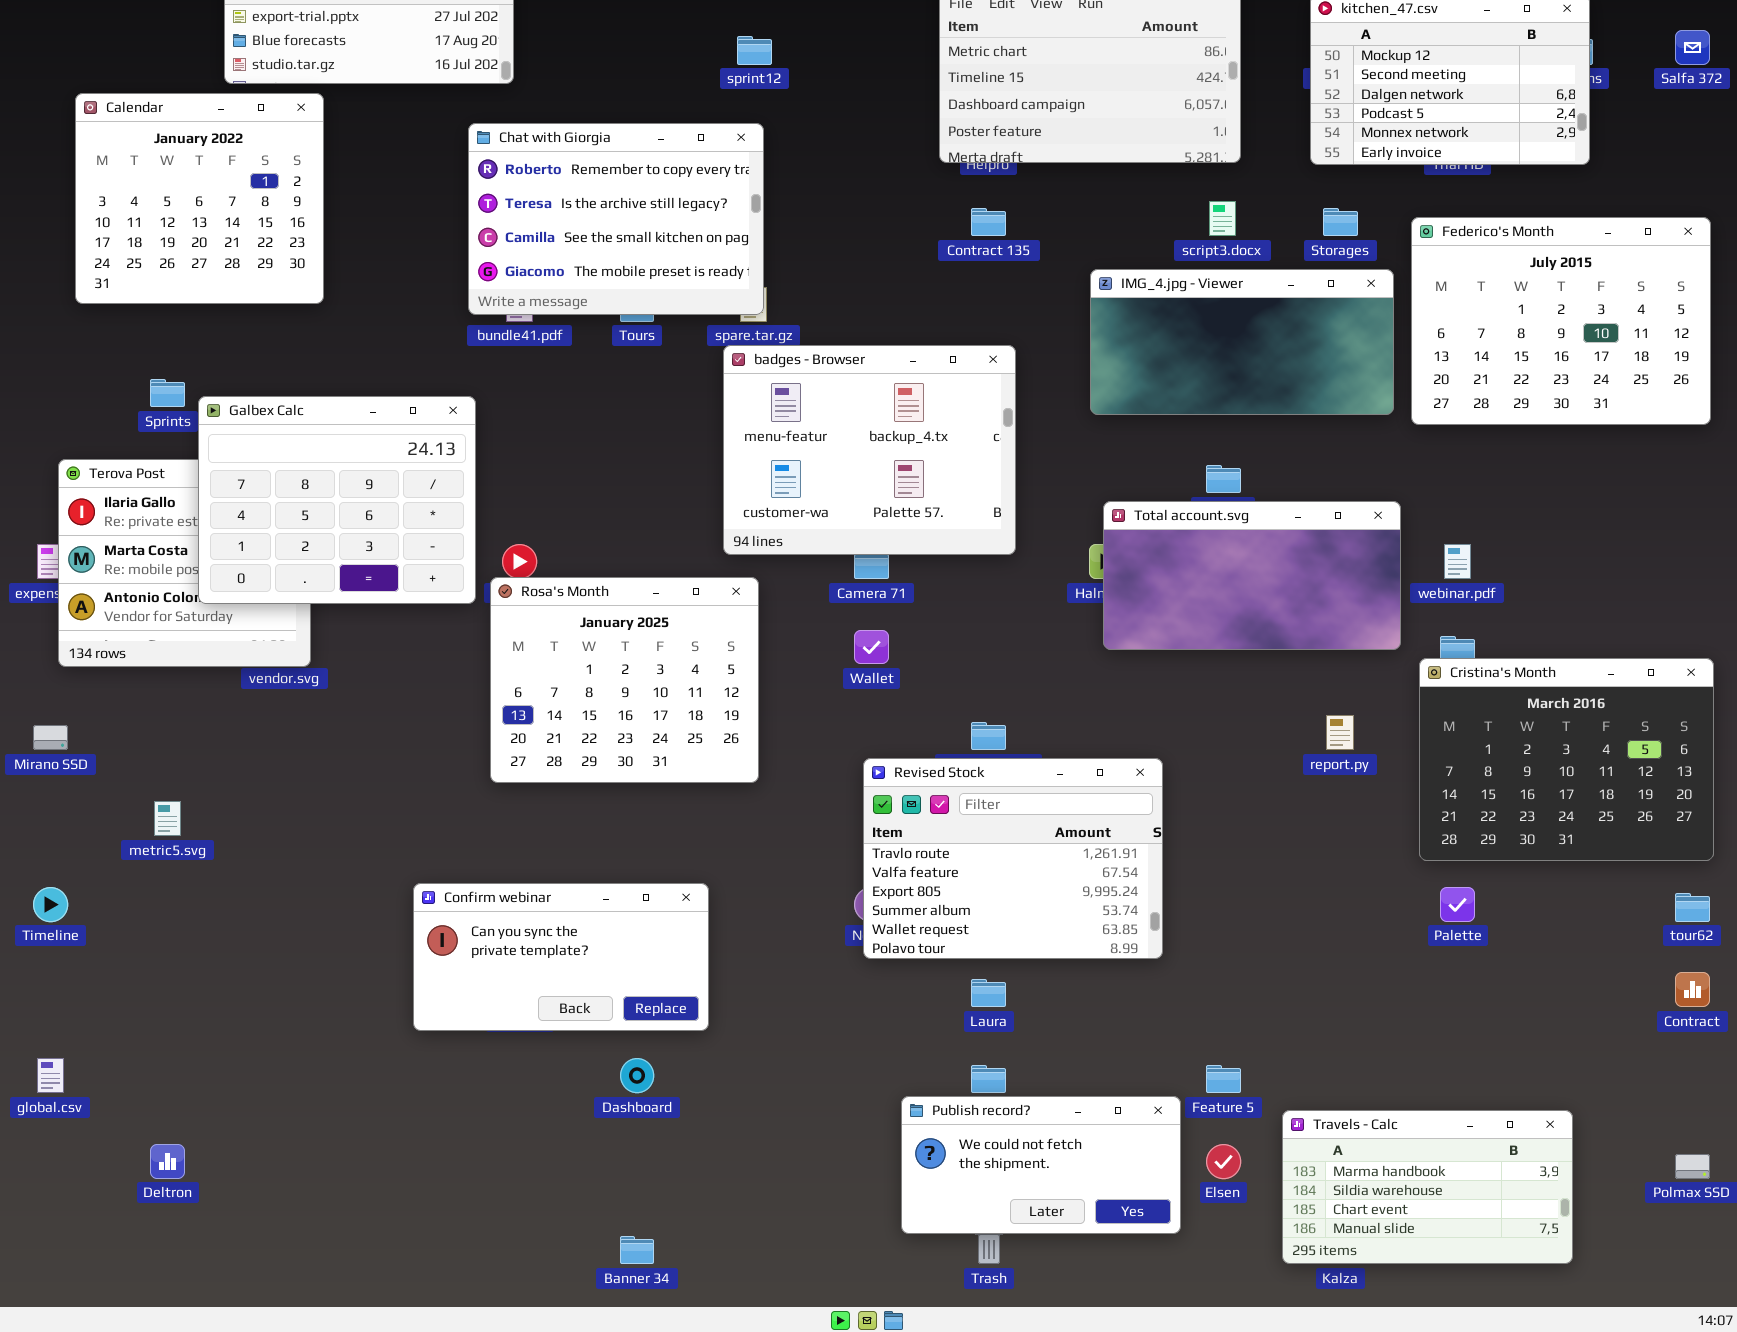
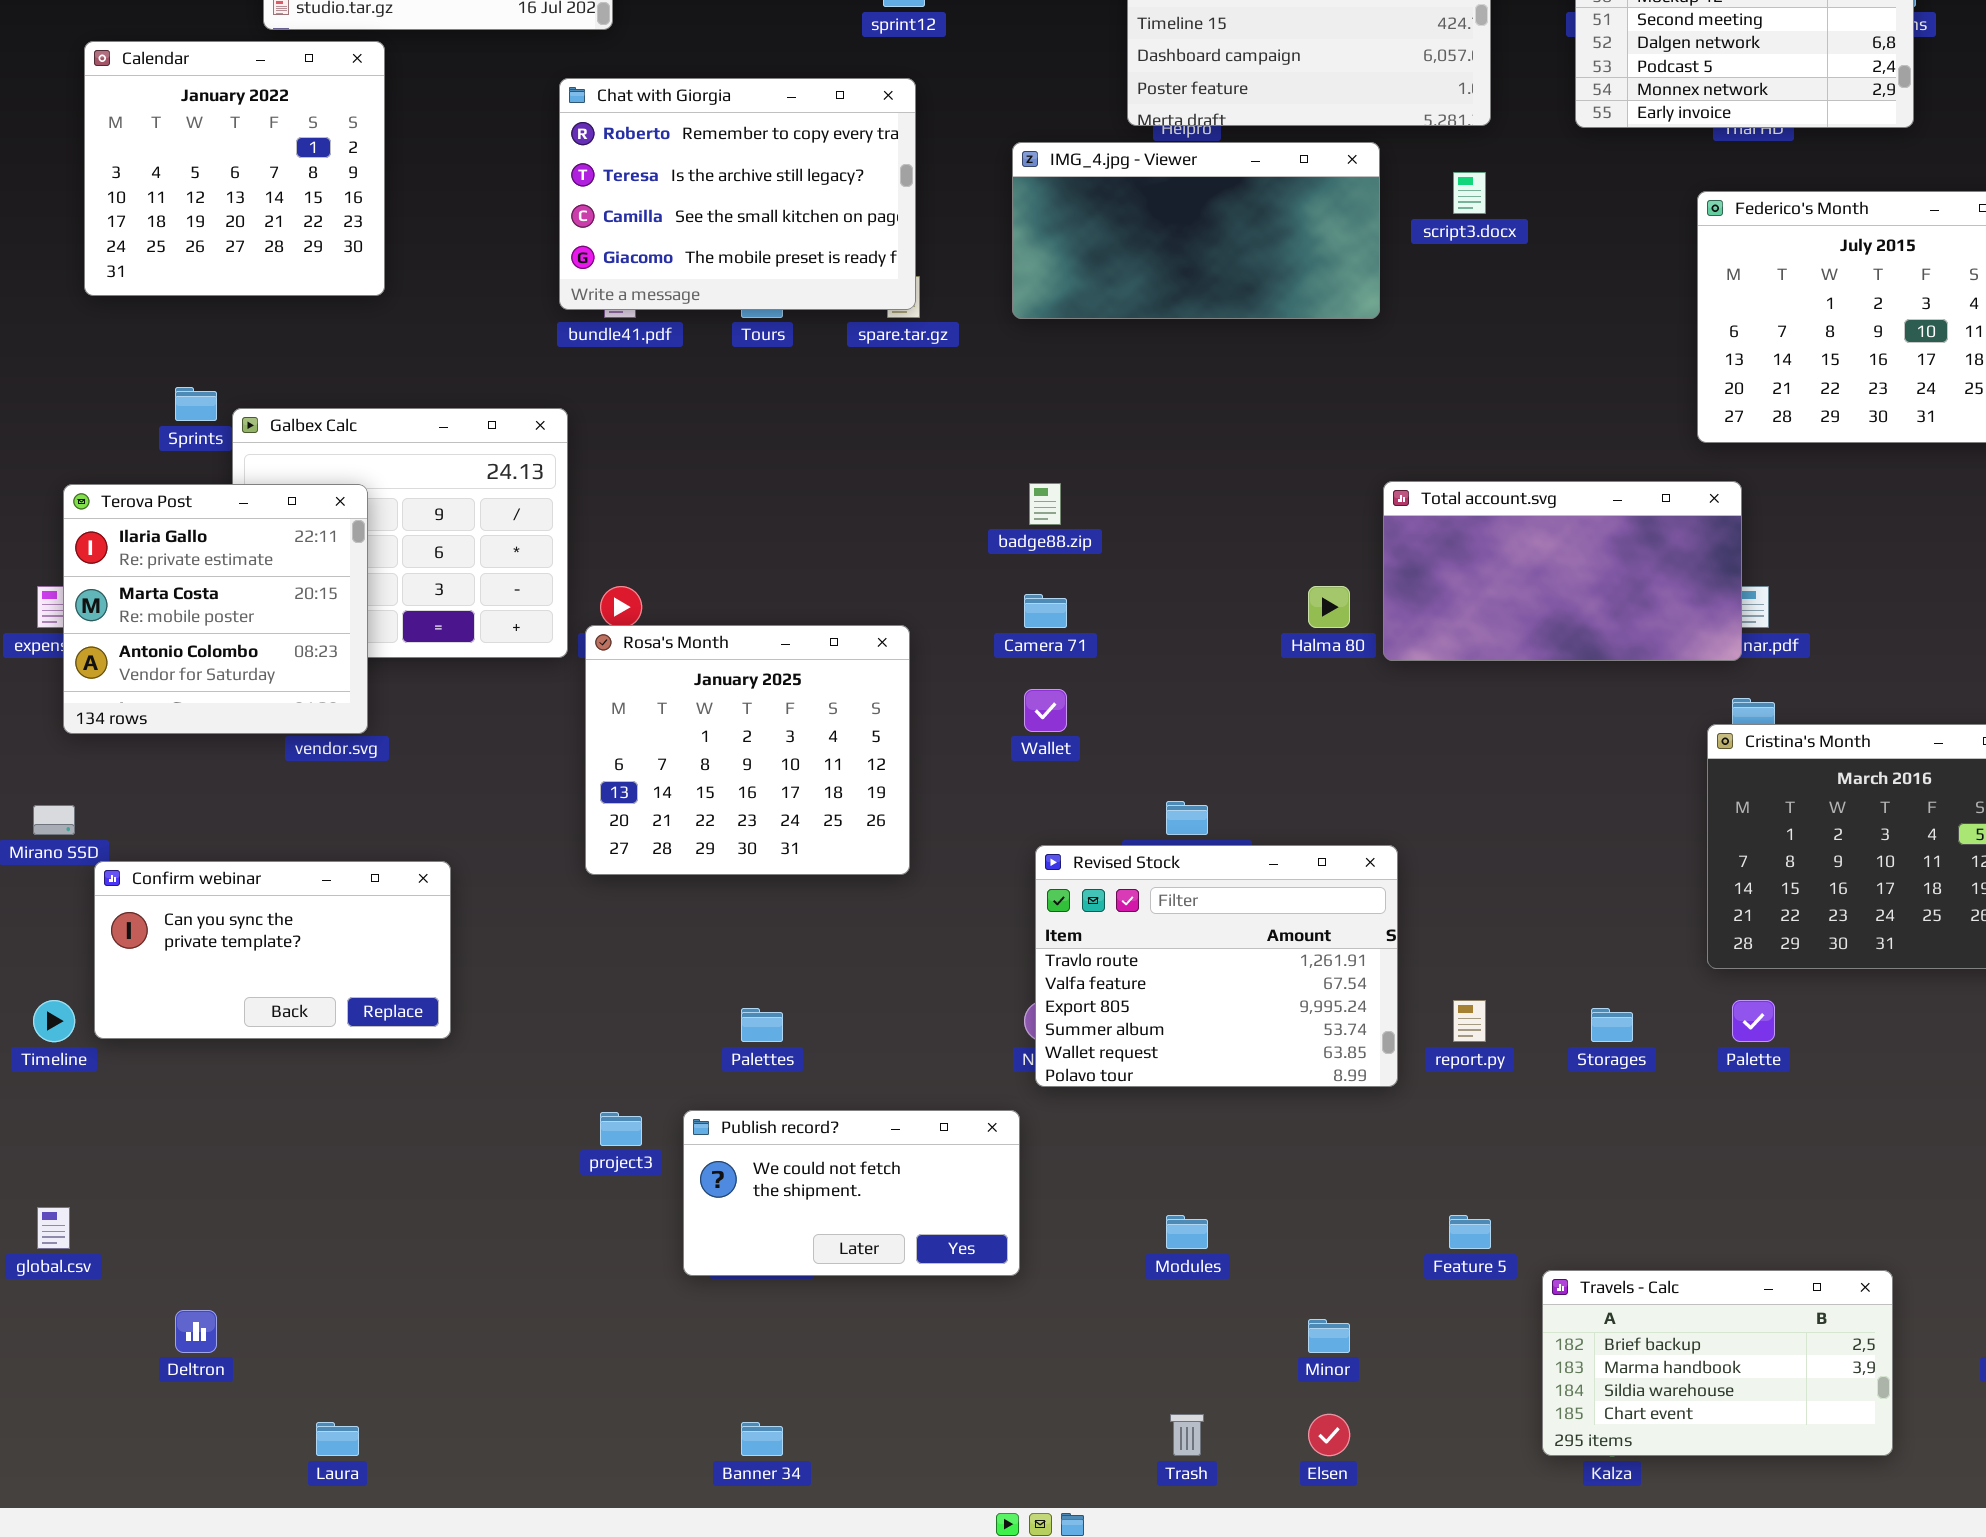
Storages: [1323,208,1358,236] -> [1591,1008,1633,1042], moved
IMG_4.jpg - Viewer: [1090,269,1394,415] -> [1012,142,1380,319], moved
badges - Browser: [723,345,1016,555] -> none, closed
Terova Post: [58,459,311,667] -> [63,484,368,734], raised
Total account.svg: [1103,501,1401,650] -> [1383,481,1742,661], moved
report.py: [1326,715,1354,750] -> [1453,1000,1486,1042], moved
Confirm webinar: [413,883,709,1031] -> [94,861,451,1039], moved
Laura: [971,979,1006,1007] -> [316,1422,359,1456], moved
Publish record?: [901,1096,1181,1234] -> [683,1110,1020,1276], moved
Travels - Calc: [1282,1110,1573,1264] -> [1542,1270,1893,1456], scrolled up 1 row
Elsen: [1206,1144,1241,1179] -> [1308,1414,1350,1456], moved

